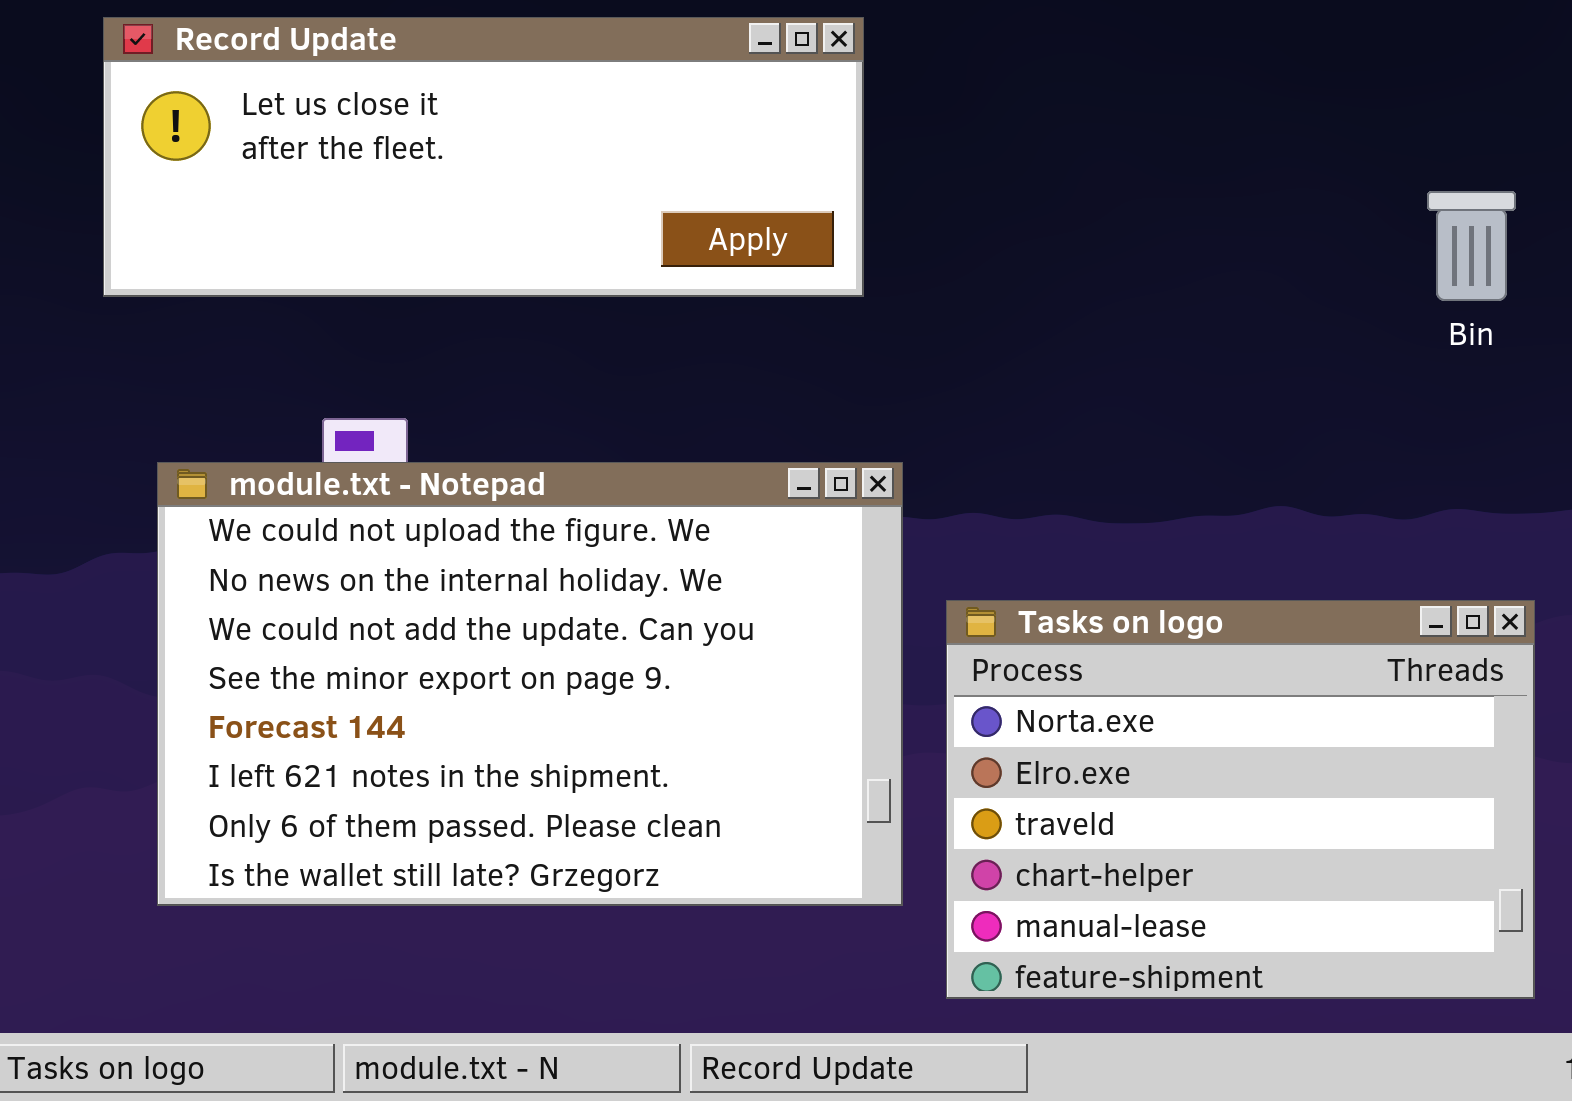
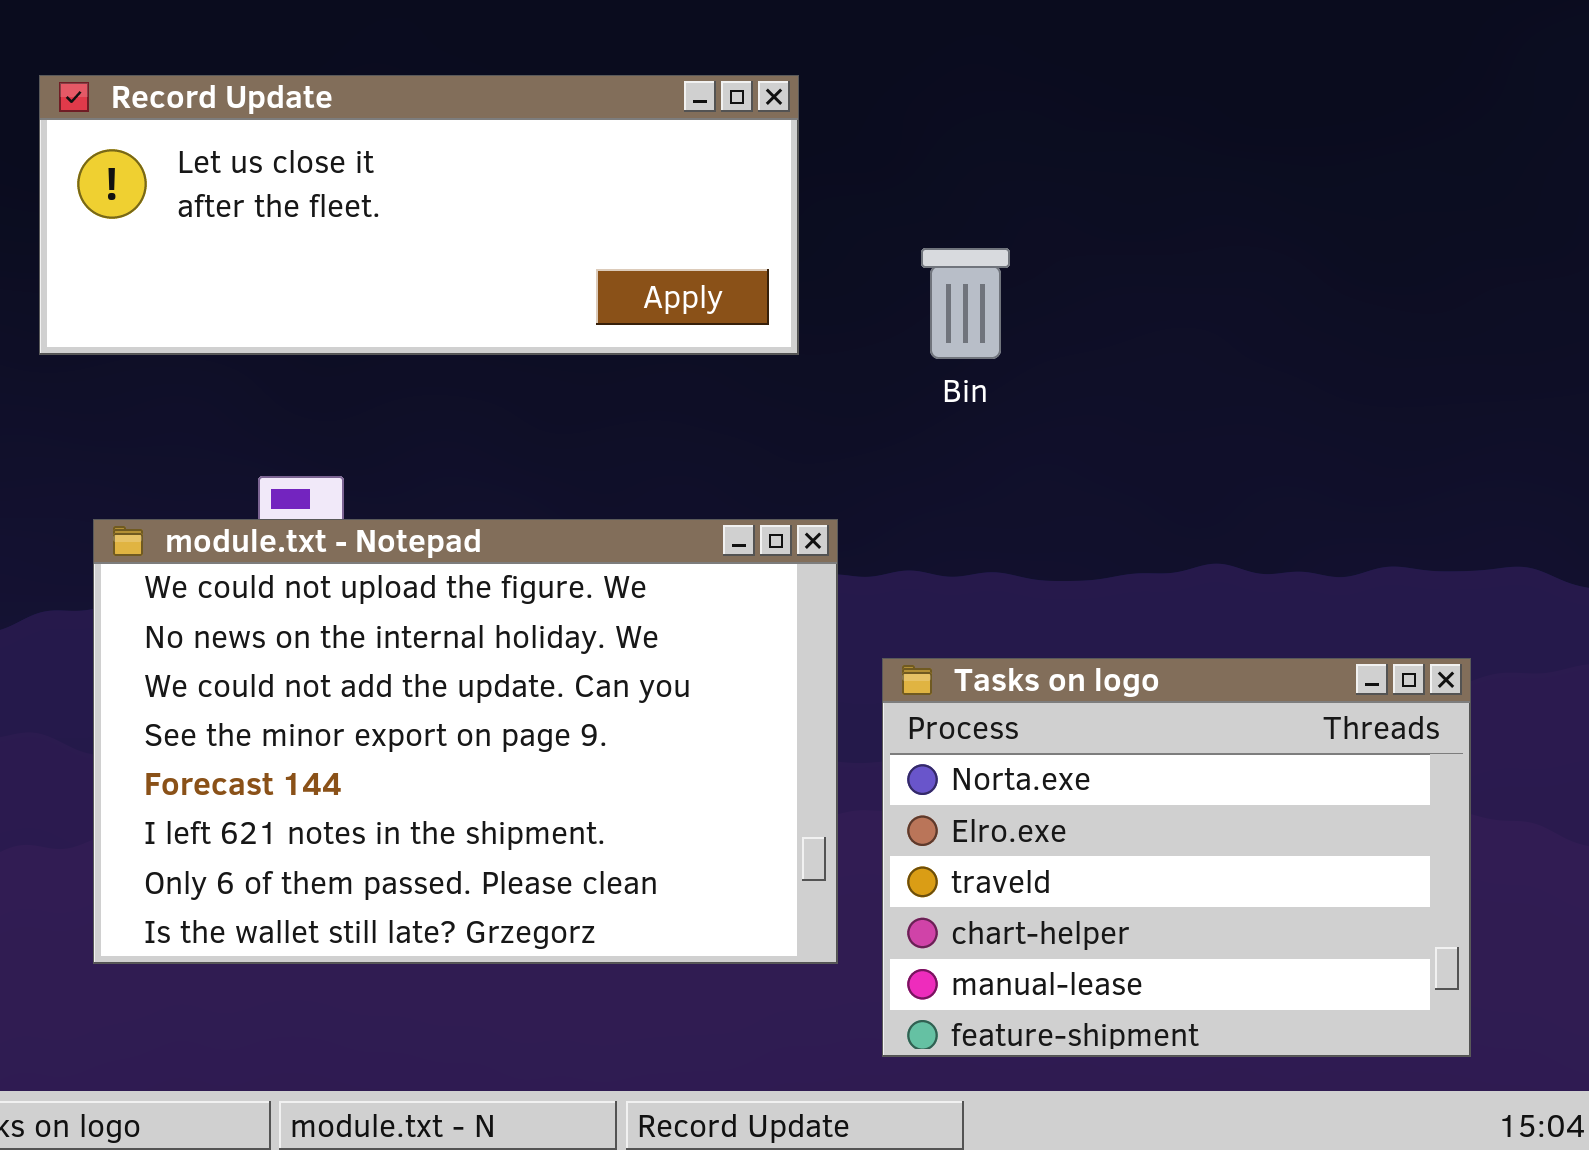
Bin: [1427,191,1516,301] -> [921,248,1010,359], moved

